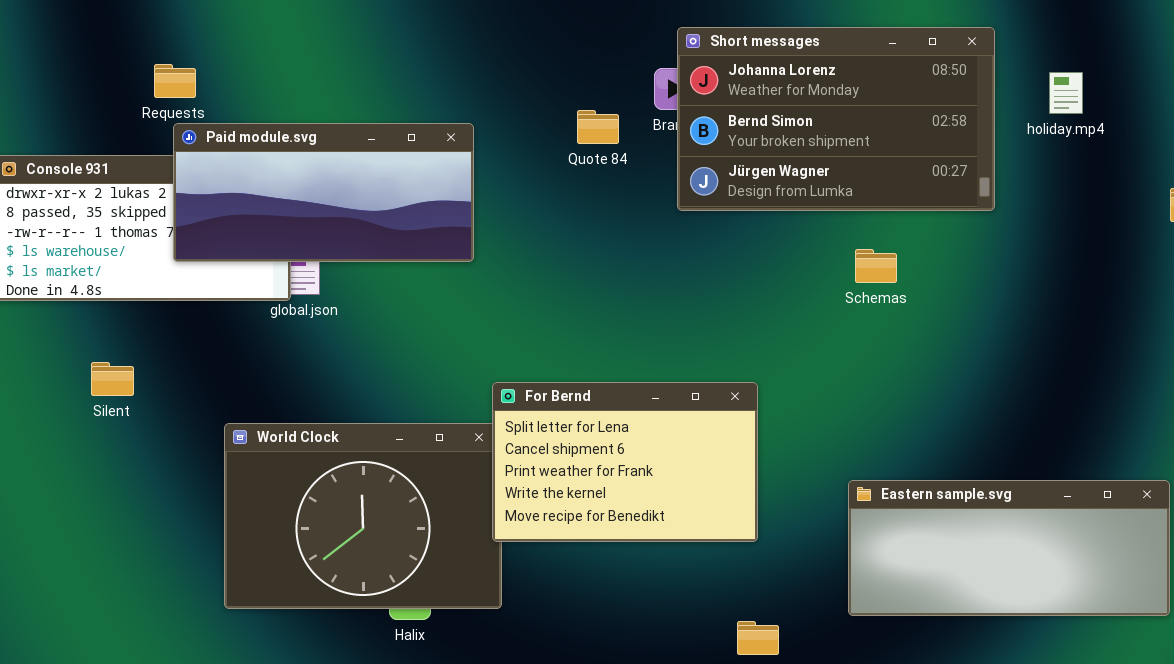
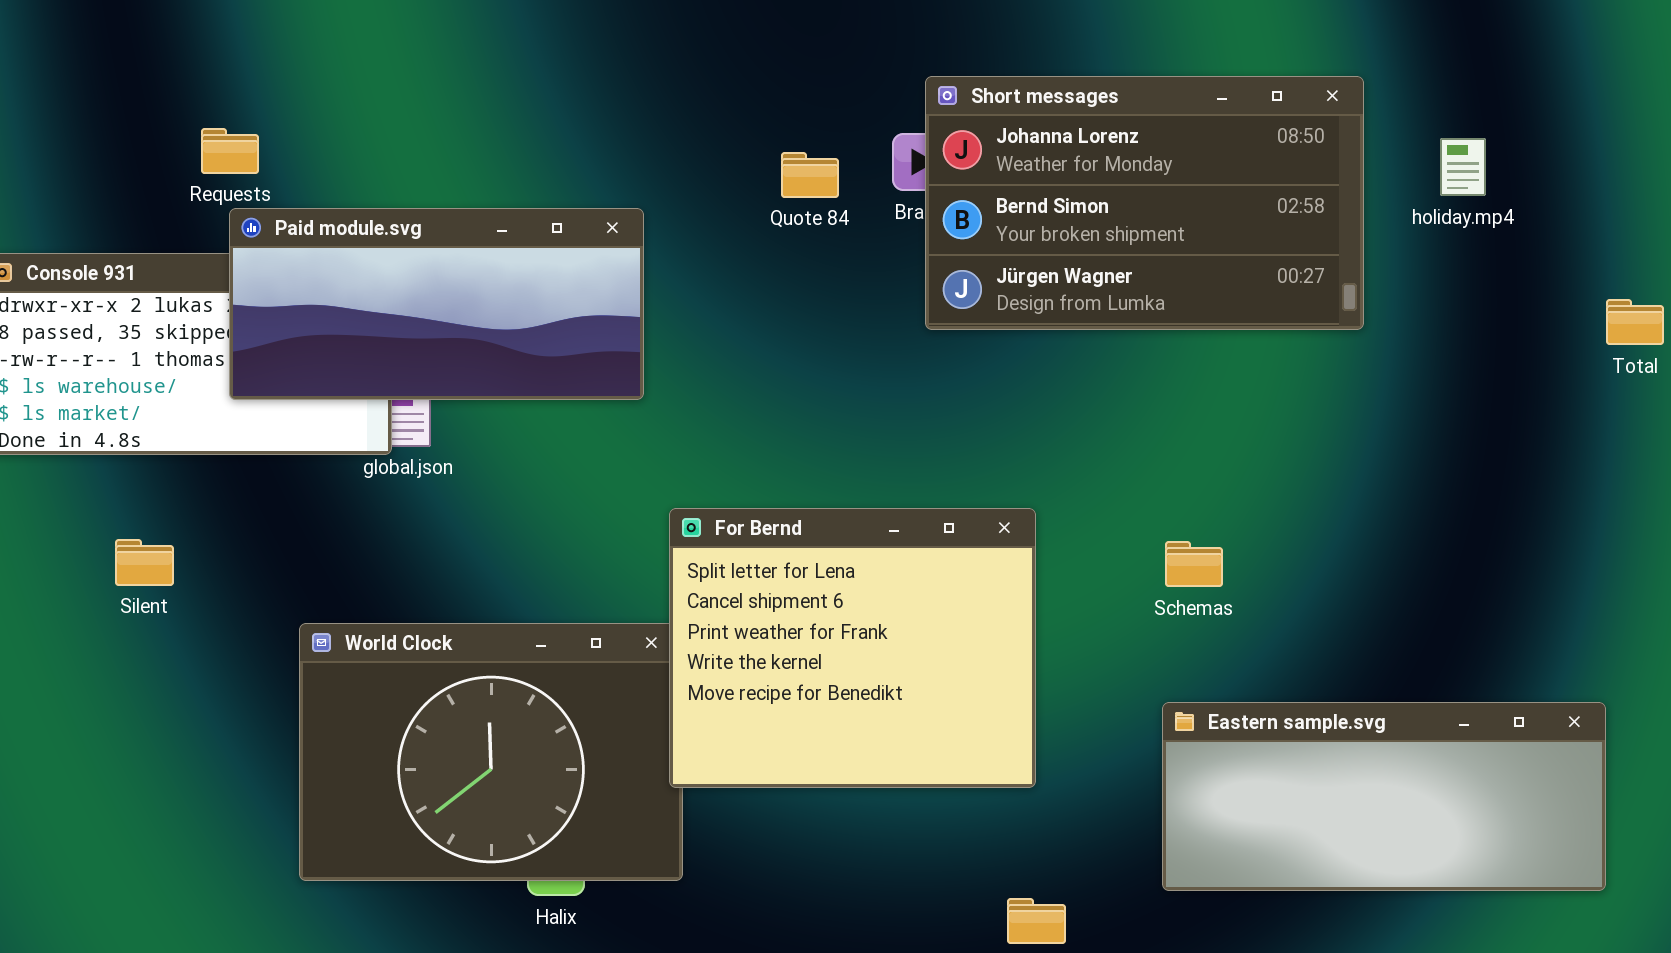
Quote 84: [577,110,619,144] -> [781,152,839,198], moved
Schemas: [855,249,897,283] -> [1165,541,1223,587], moved
For Bernd: [492,382,758,542] -> [669,508,1036,788], resized

